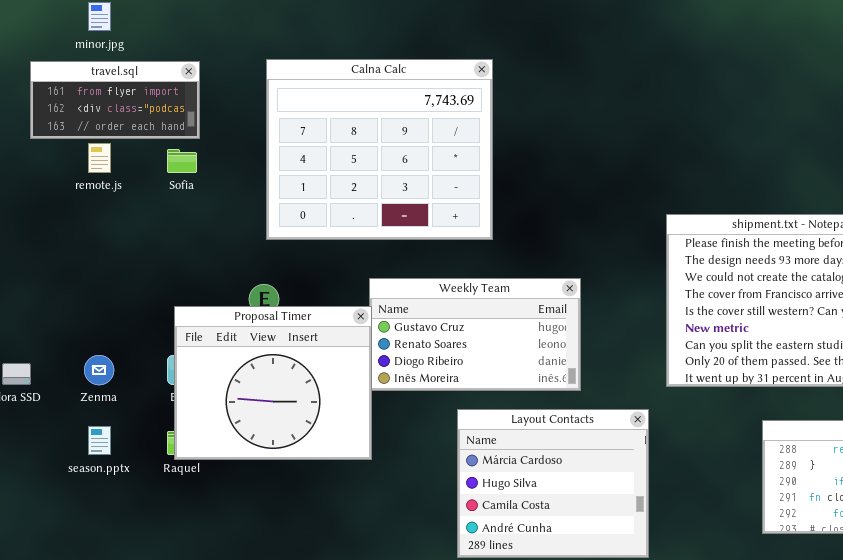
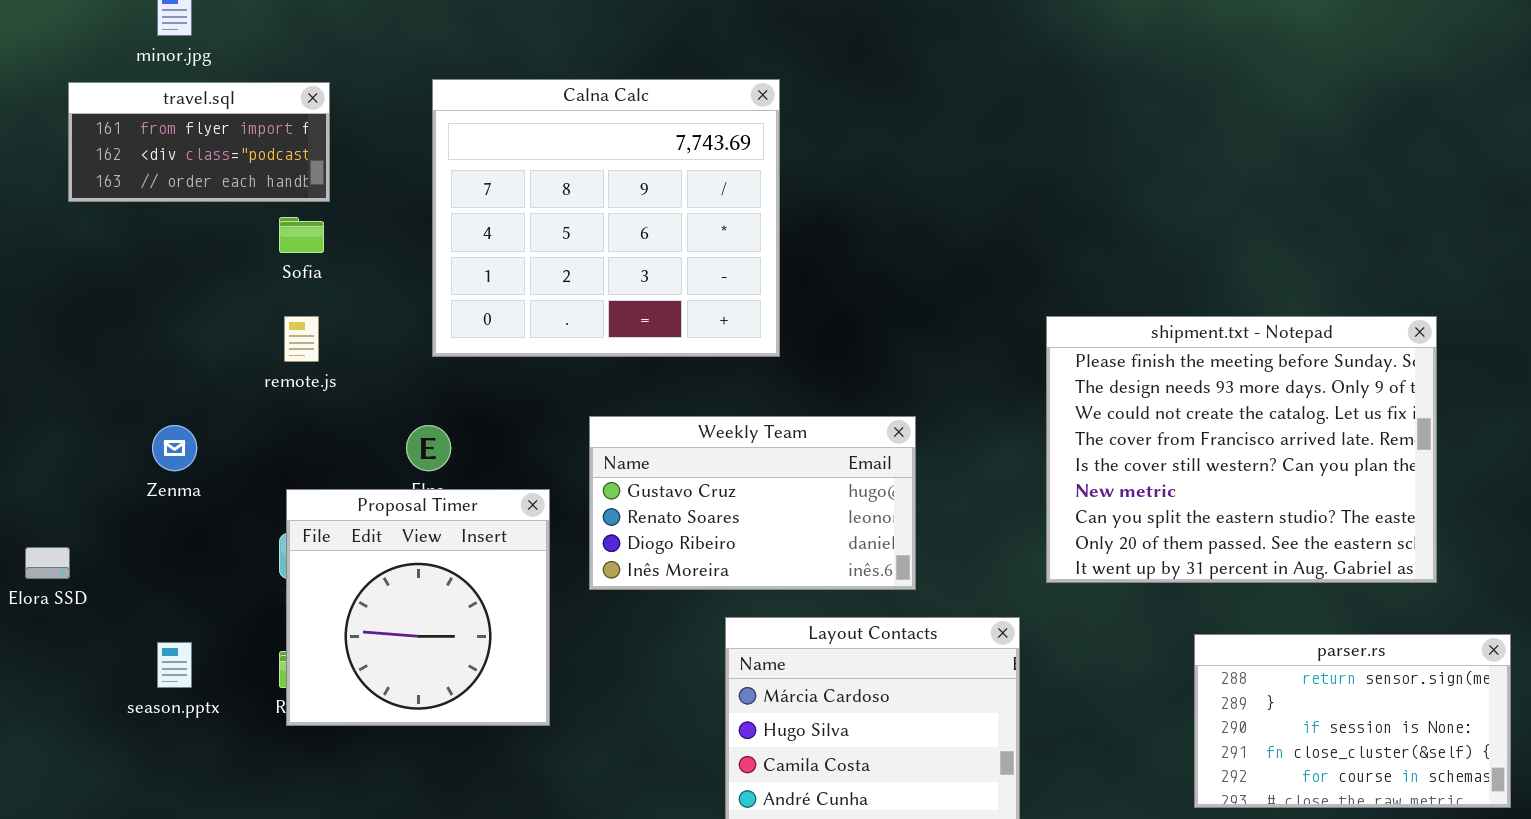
remote.js: [88,143,111,173] -> [284,316,319,362], moved
Proposal Timer: [174,306,372,460] -> [286,489,550,726], moved, resized
Zenma: [84,355,114,385] -> [152,425,197,471], moved

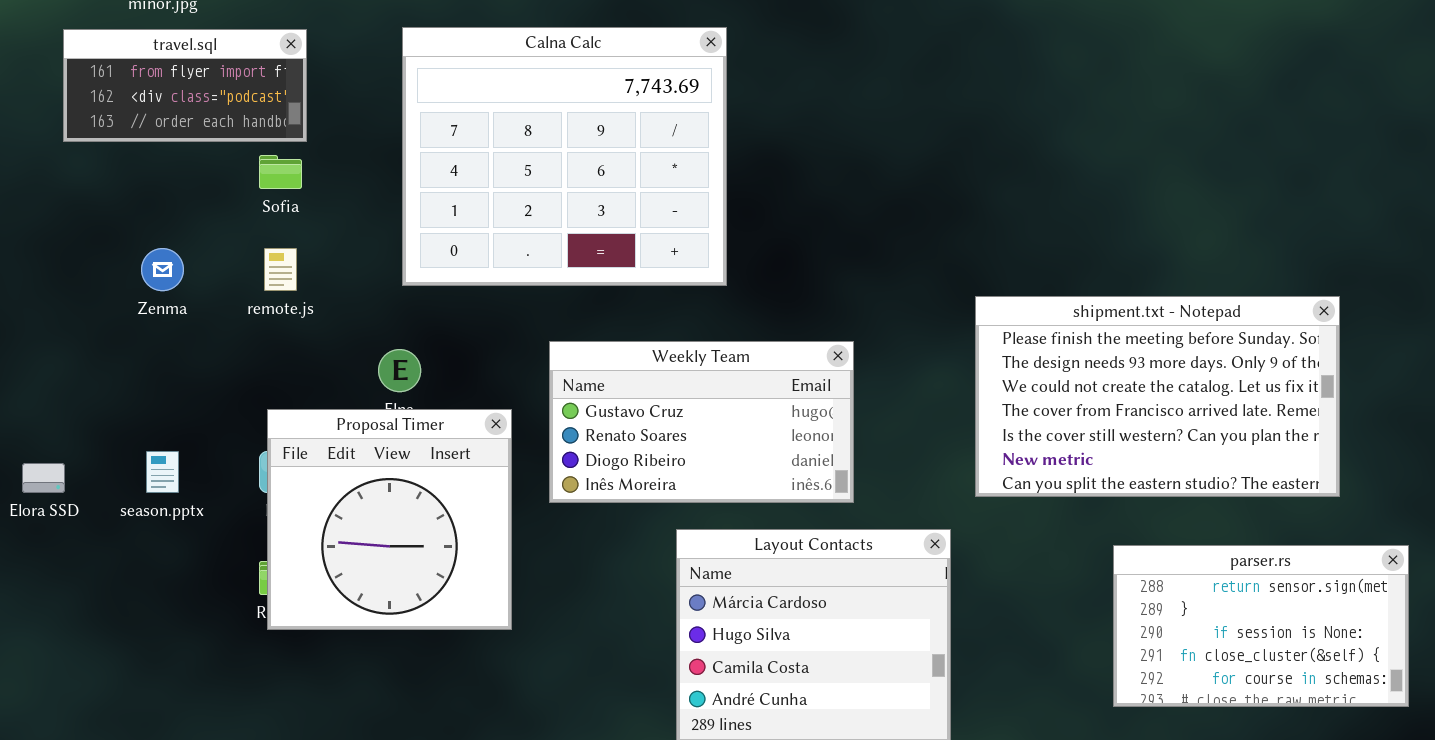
shipment.txt - Notepad: [1046,316,1437,583] -> [975,296,1340,497], resized
Zenma: [152,425,197,471] -> [141,248,184,291], moved
season.pptx: [157,642,192,688] -> [146,451,179,493], moved

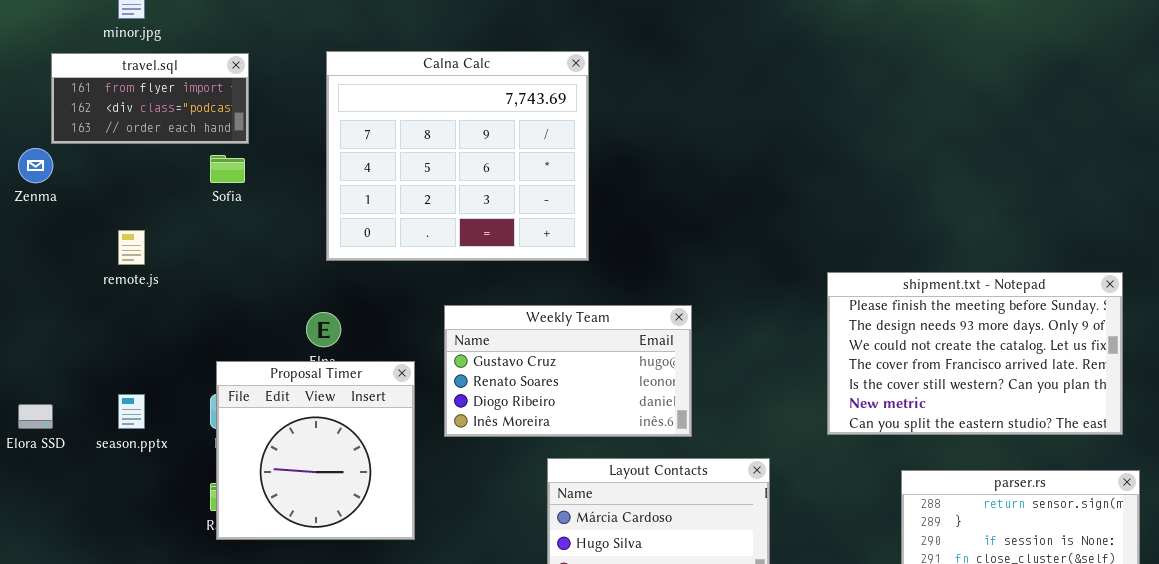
Zenma: [141,248,184,291] -> [18,148,53,183], moved
remote.js: [264,248,297,291] -> [118,230,145,265], moved
shipment.txt - Notepad: [975,296,1340,497] -> [827,272,1123,435], moved

